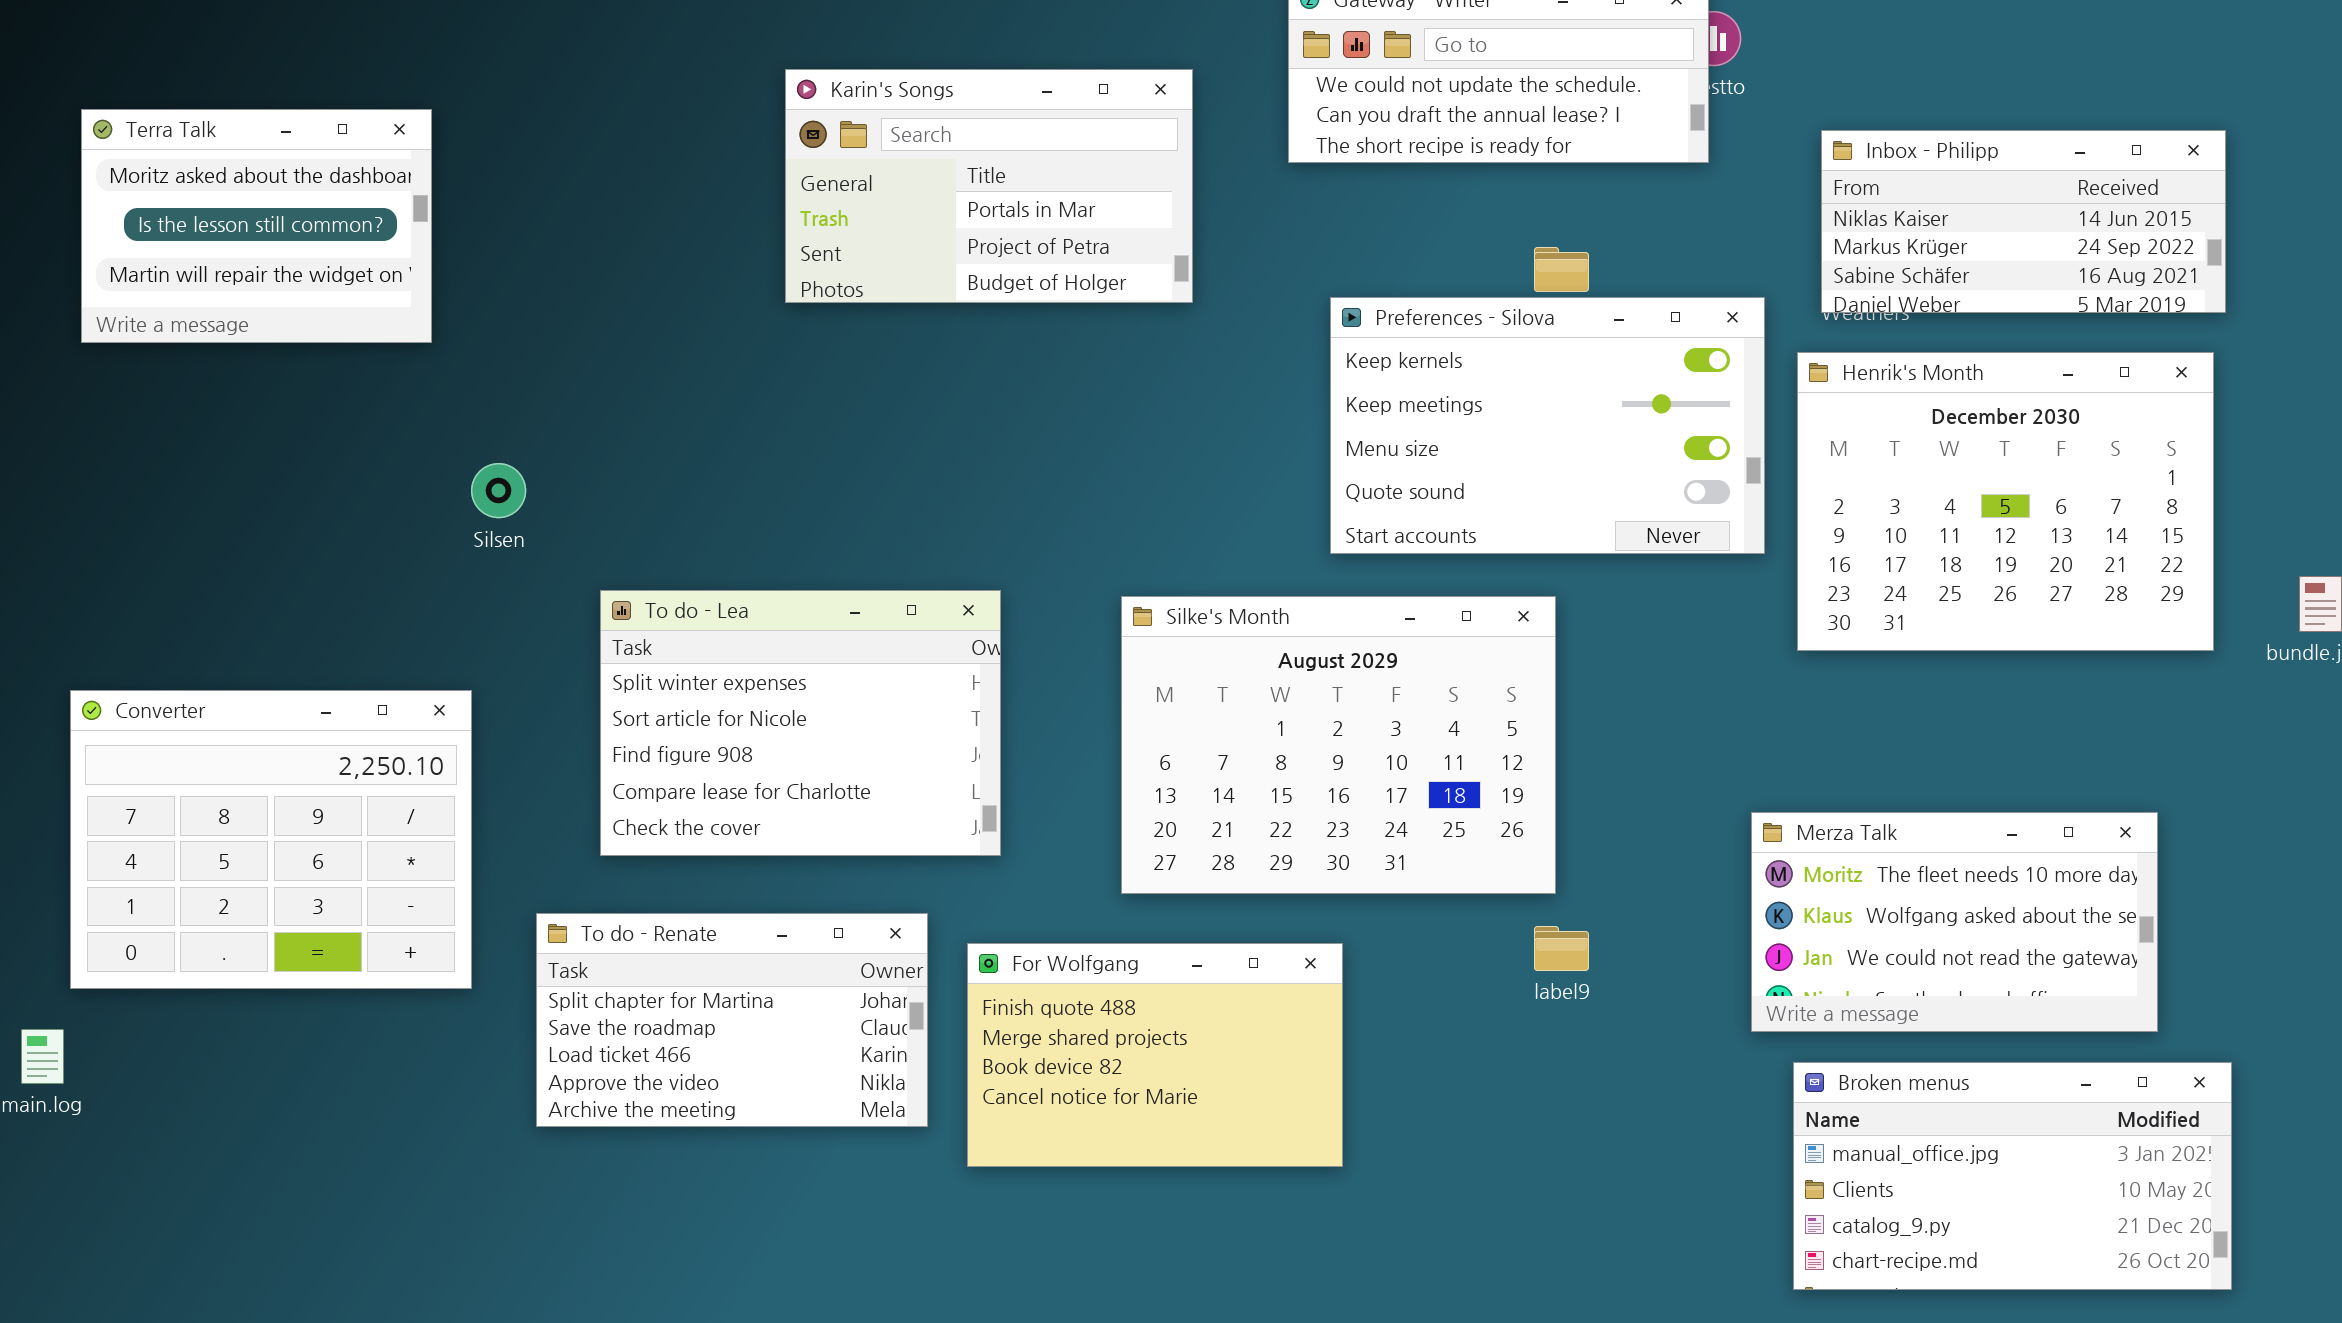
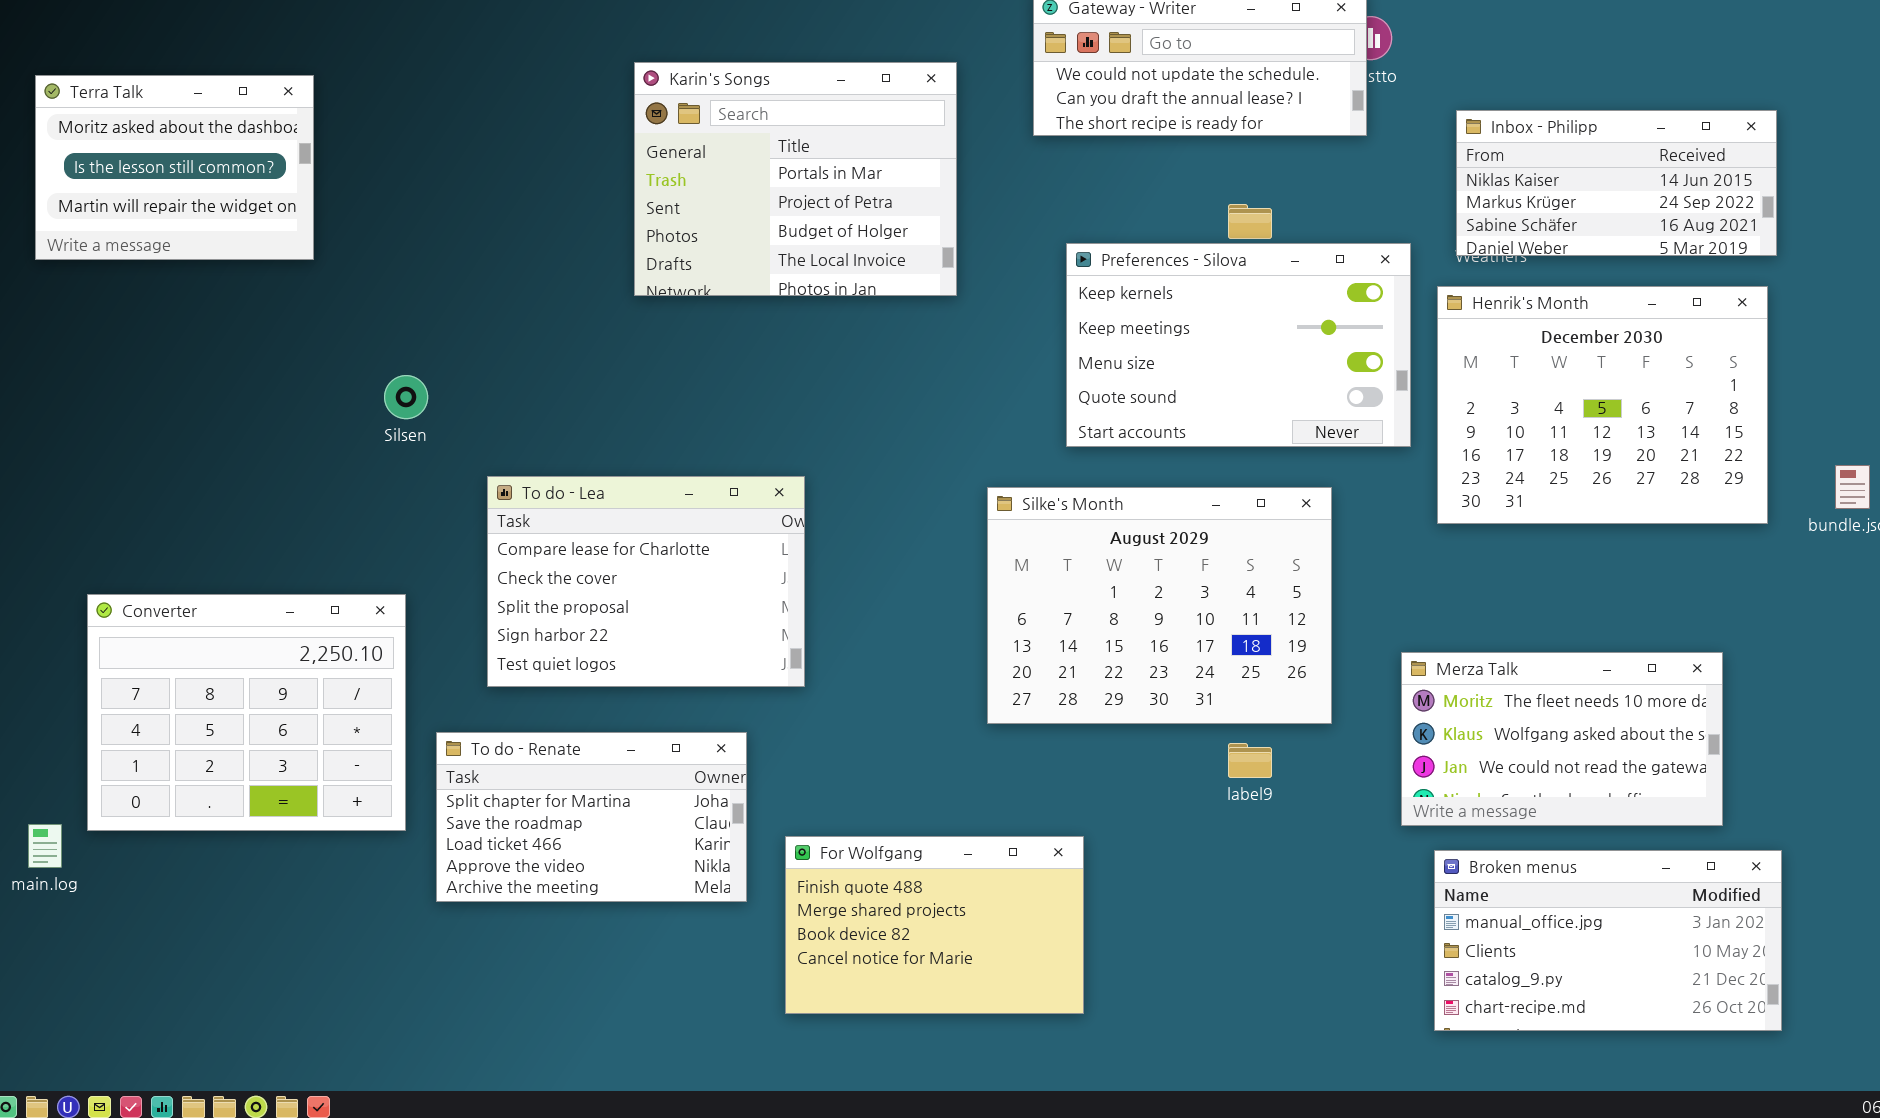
Karin's Songs: [785,69,1193,303] -> [634,62,957,296], resized
Terra Talk: [81,109,432,343] -> [35,75,314,260], moved
To do - Lea: [600,590,1001,856] -> [487,476,805,687], scrolled down 3 rows
Silke's Month: [1121,596,1556,894] -> [987,487,1332,724], moved
Converter: [70,690,472,989] -> [87,594,406,831], moved
For Wolfgang: [967,943,1343,1167] -> [785,836,1084,1014], moved

